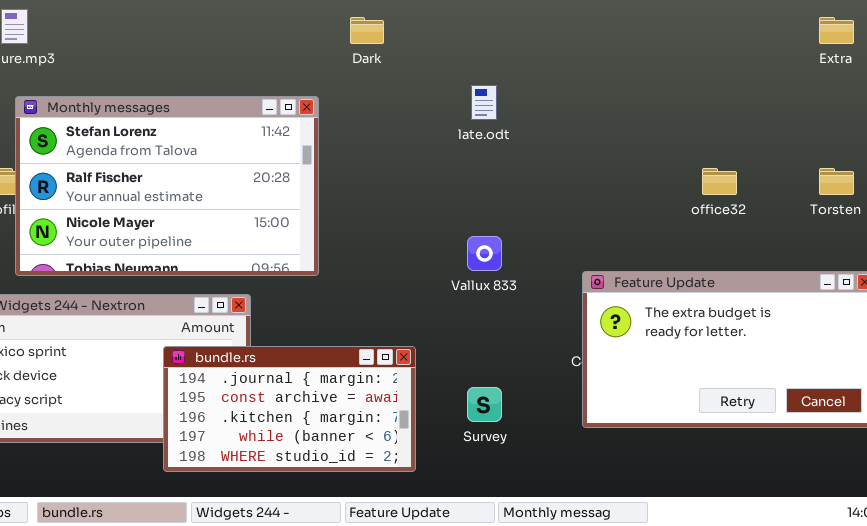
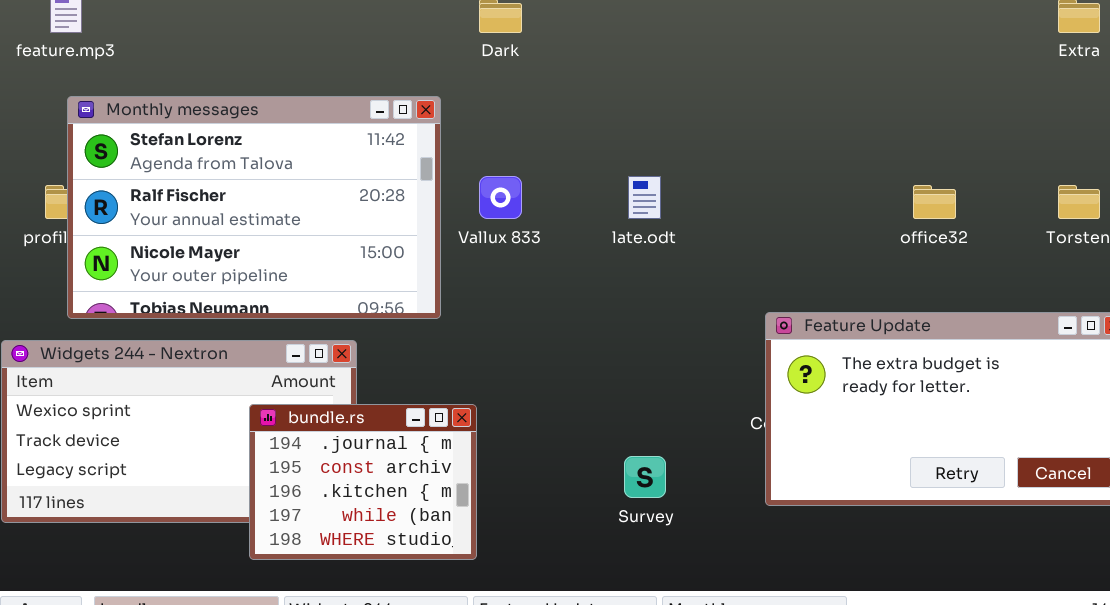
late.odt: [471,85,497,120] -> [628,176,661,219], moved
Vallux 833: [467,236,502,271] -> [479,176,522,219], moved
bundle.rs: [163,346,416,472] -> [249,404,477,560], resized

